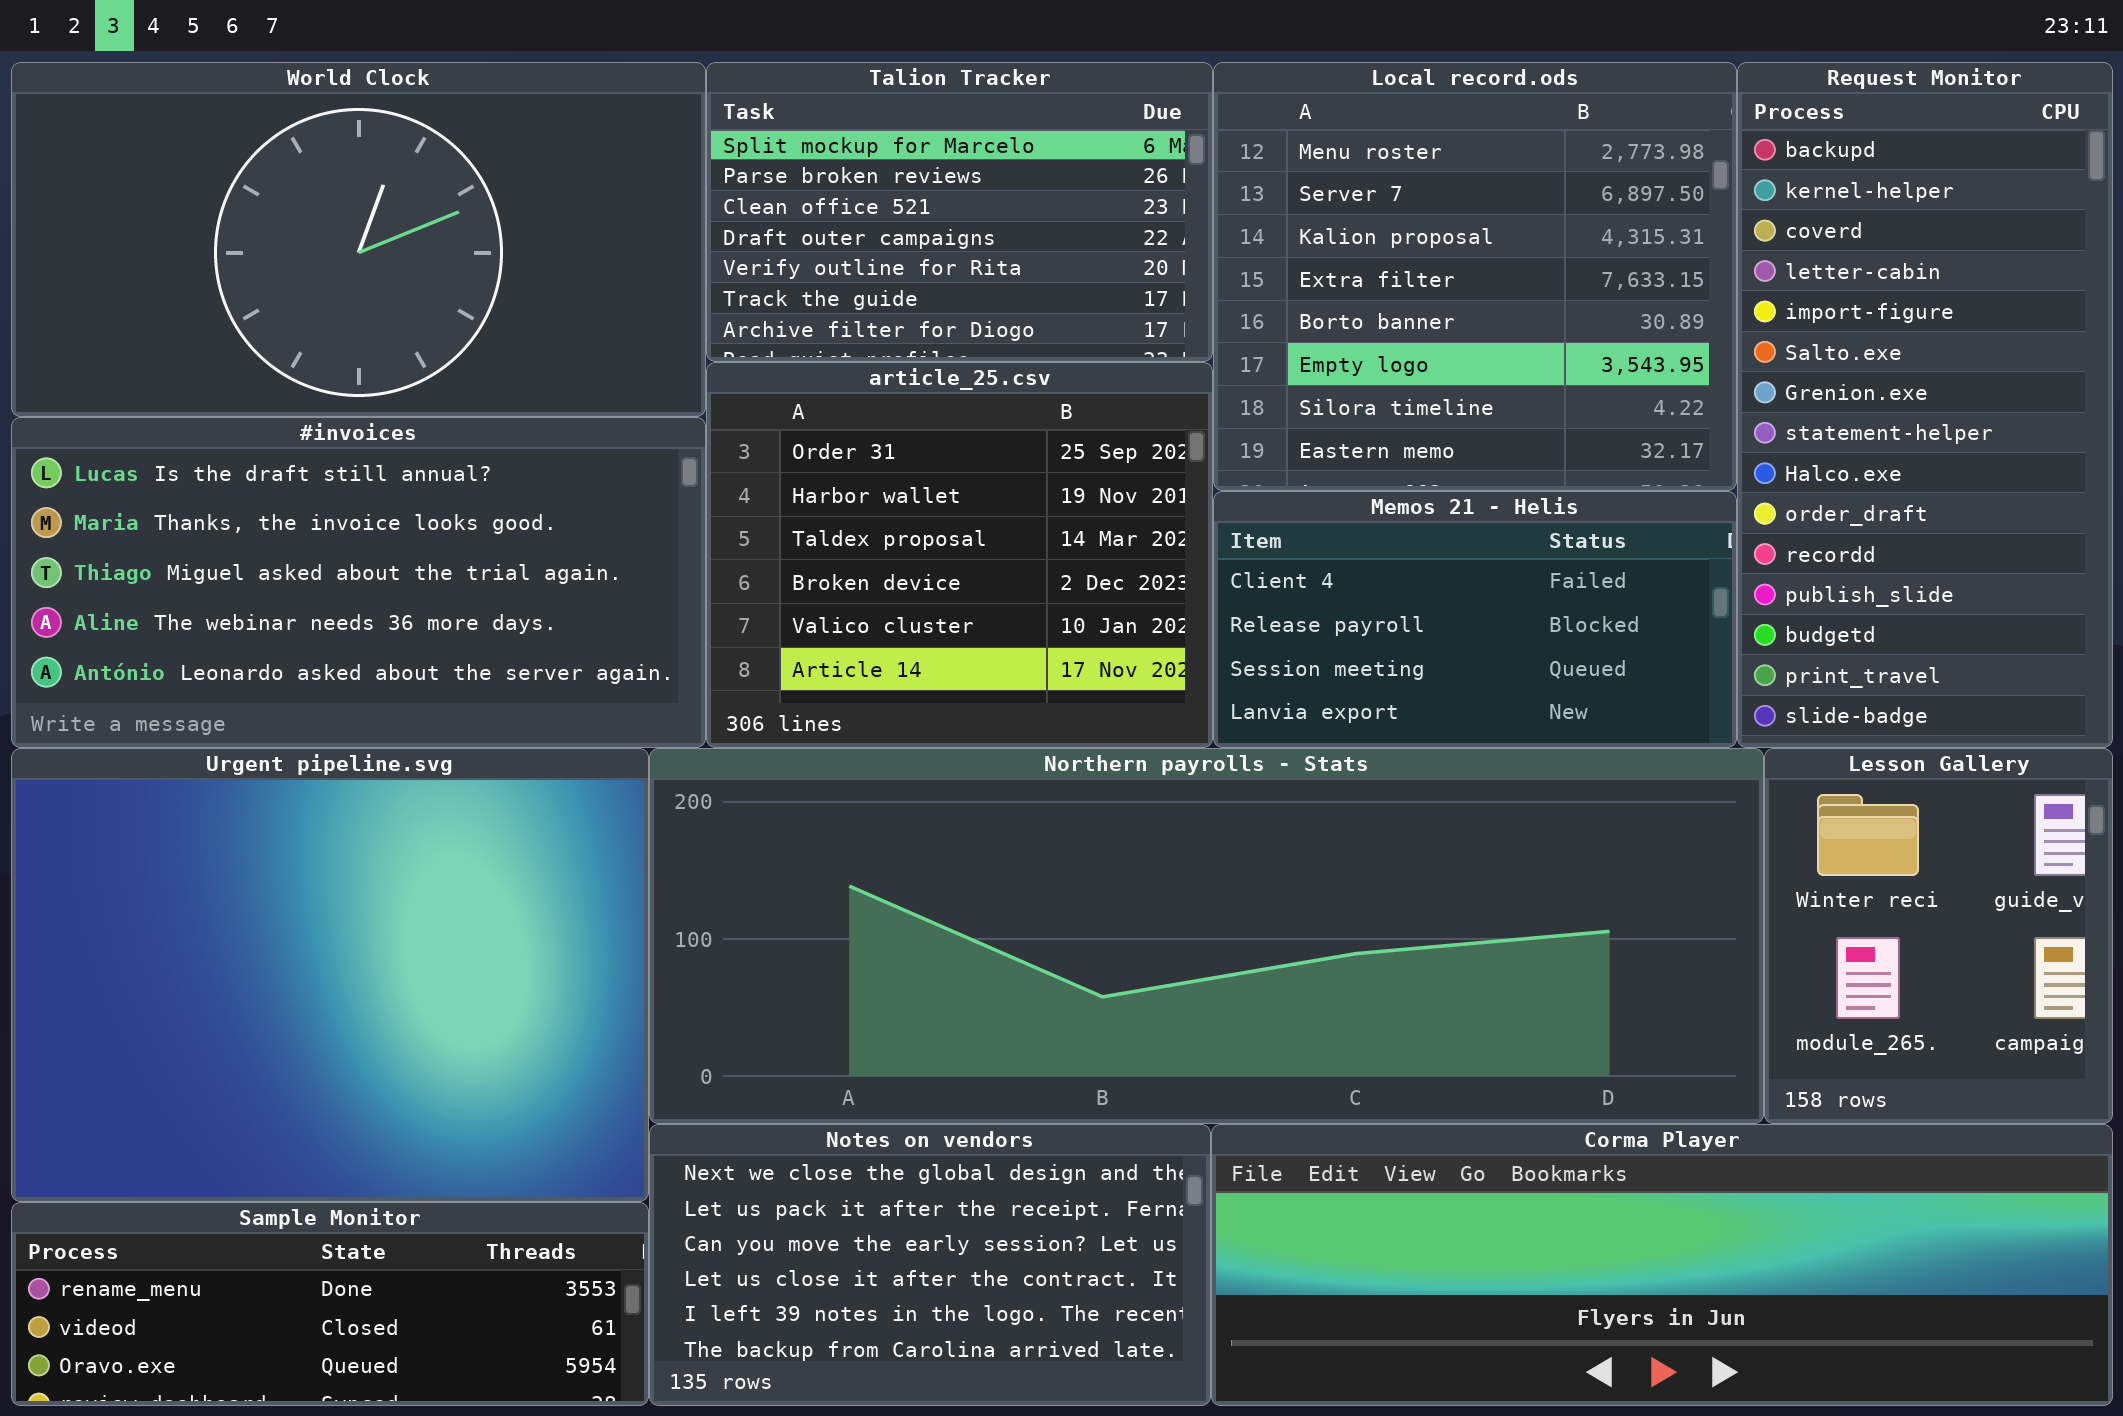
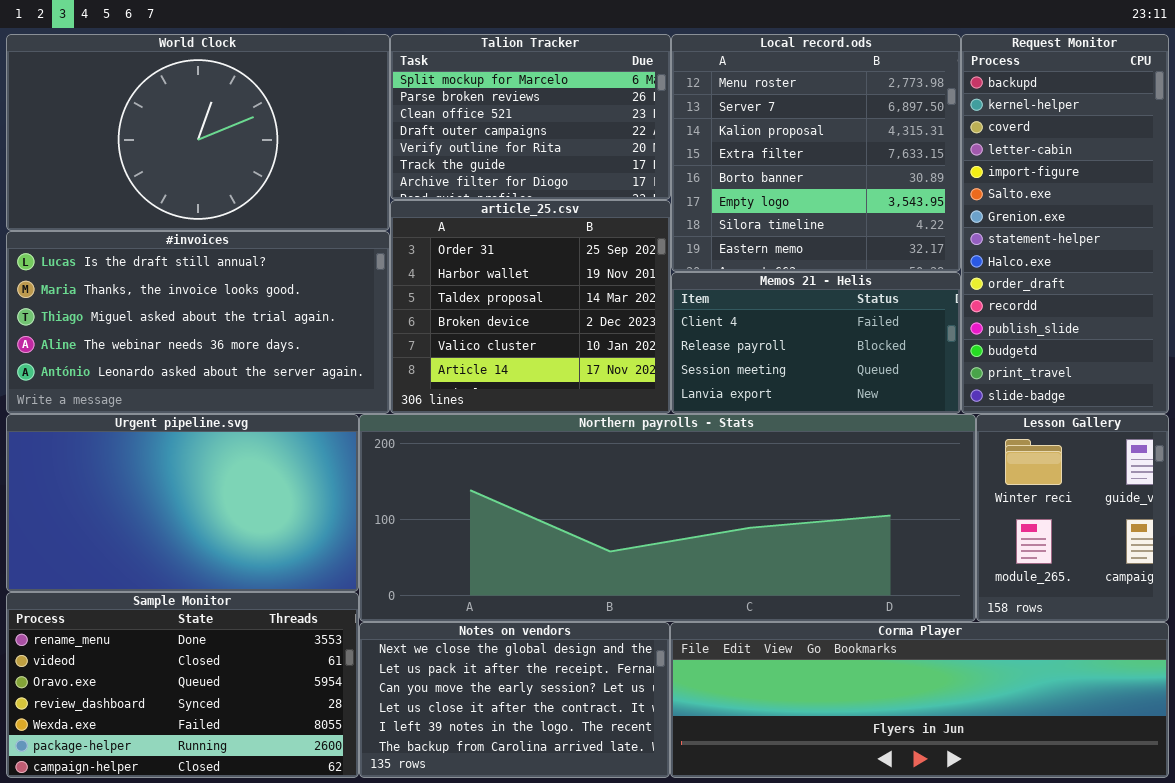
Urgent pipeline.svg: [11,748,649,1202] -> [6,414,359,592], resized
Sample Monitor: [11,1202,649,1406] -> [6,592,359,778], resized

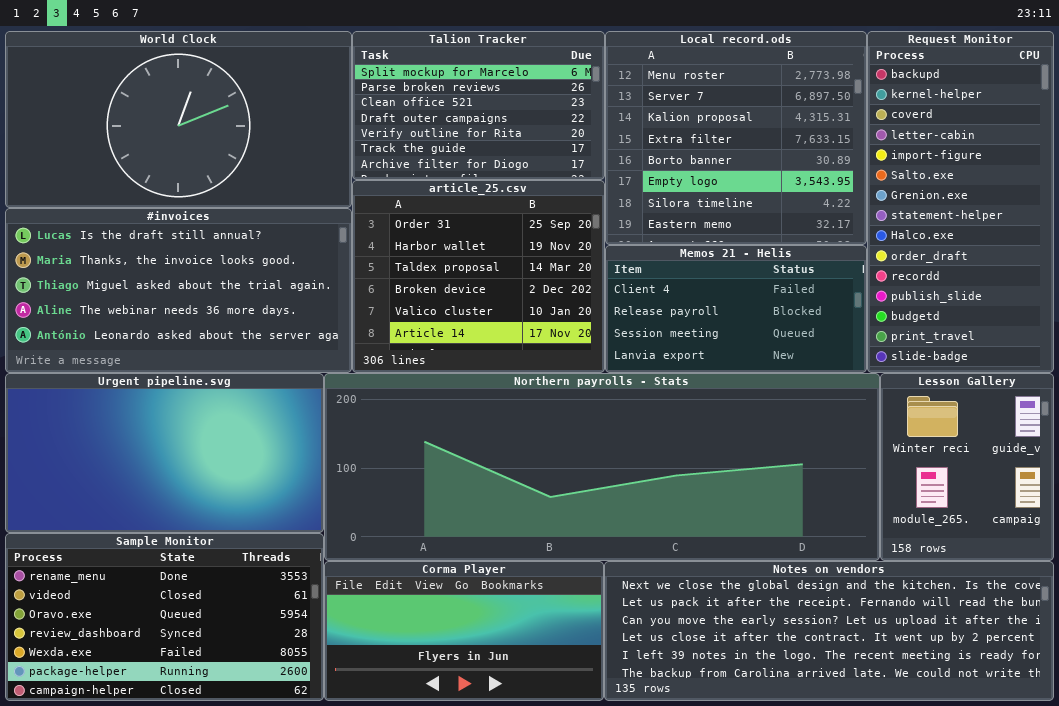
Notes on vendors: [359,622,670,778] -> [604,561,1054,701], moved, resized
Corma Player: [670,622,1169,778] -> [324,561,604,701], moved, resized

